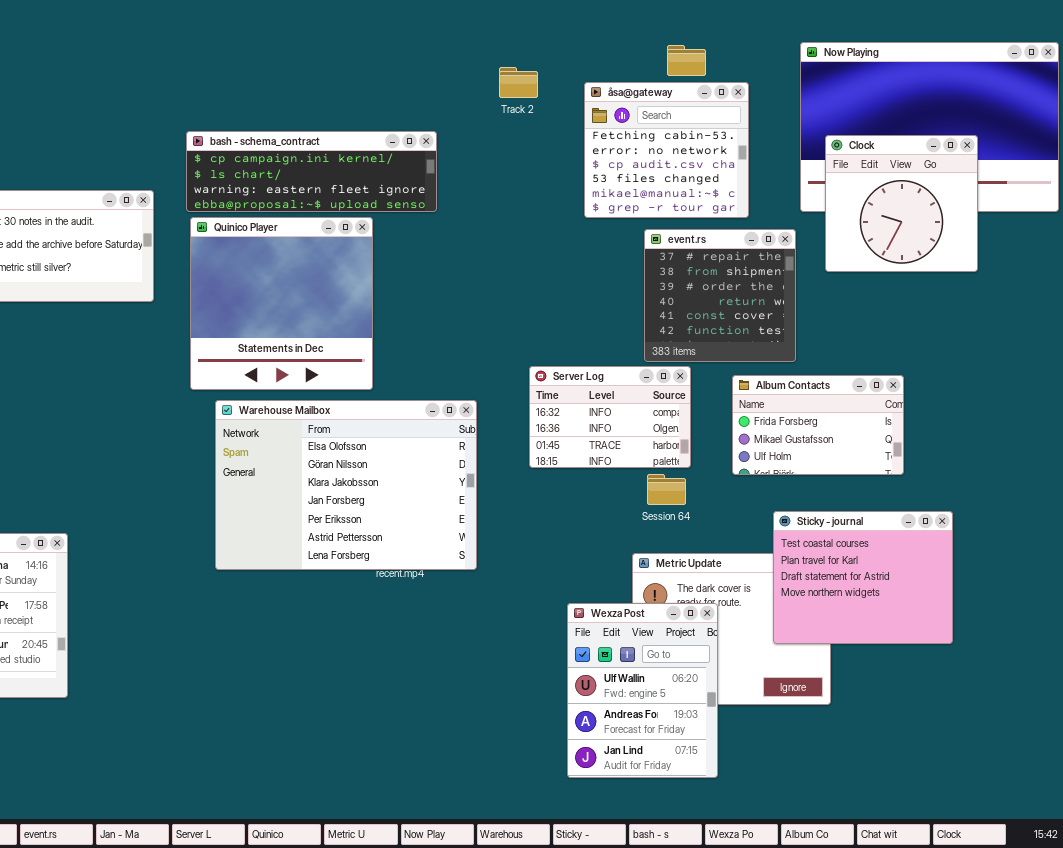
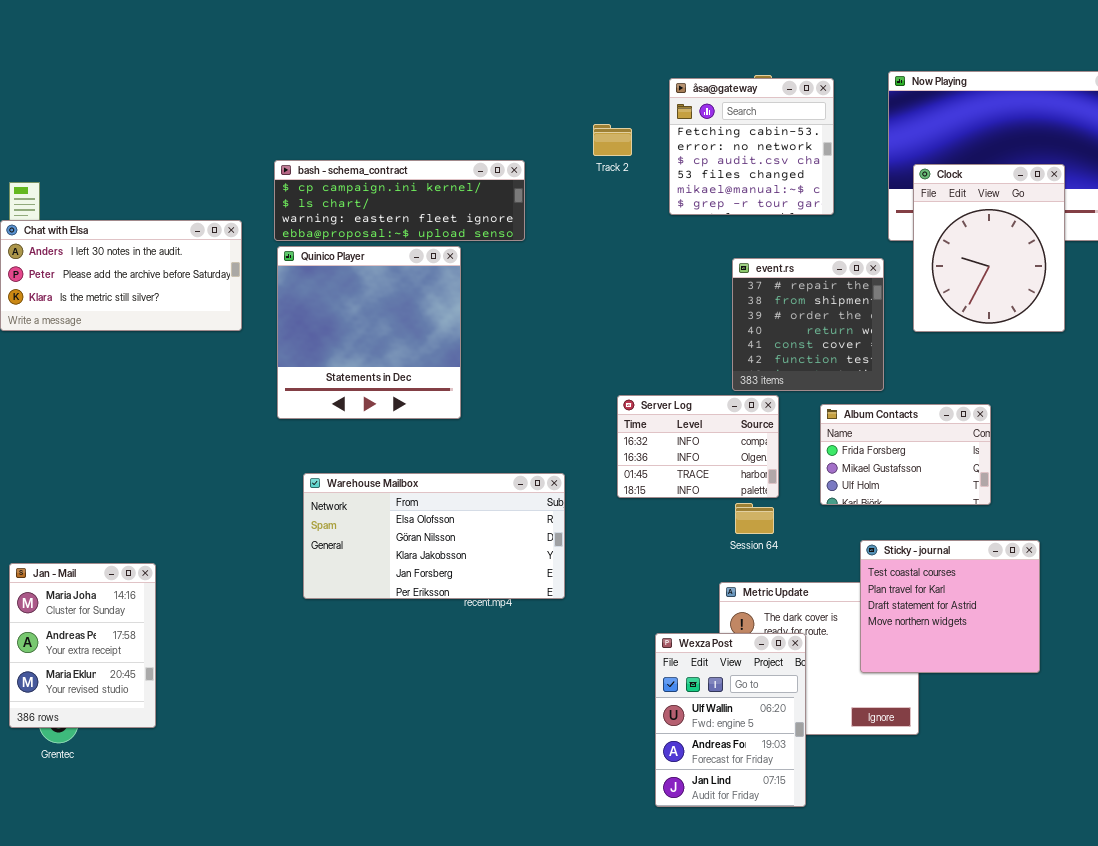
Track 2: [499,67,538,98] -> [593,124,632,156], moved
åsa@gateway: [584,82,749,218] -> [669,78,834,215], moved
Clock: [825,135,978,272] -> [913,164,1065,332], resized
Warehouse Mailbox: [215,400,477,570] -> [303,473,565,599], resized

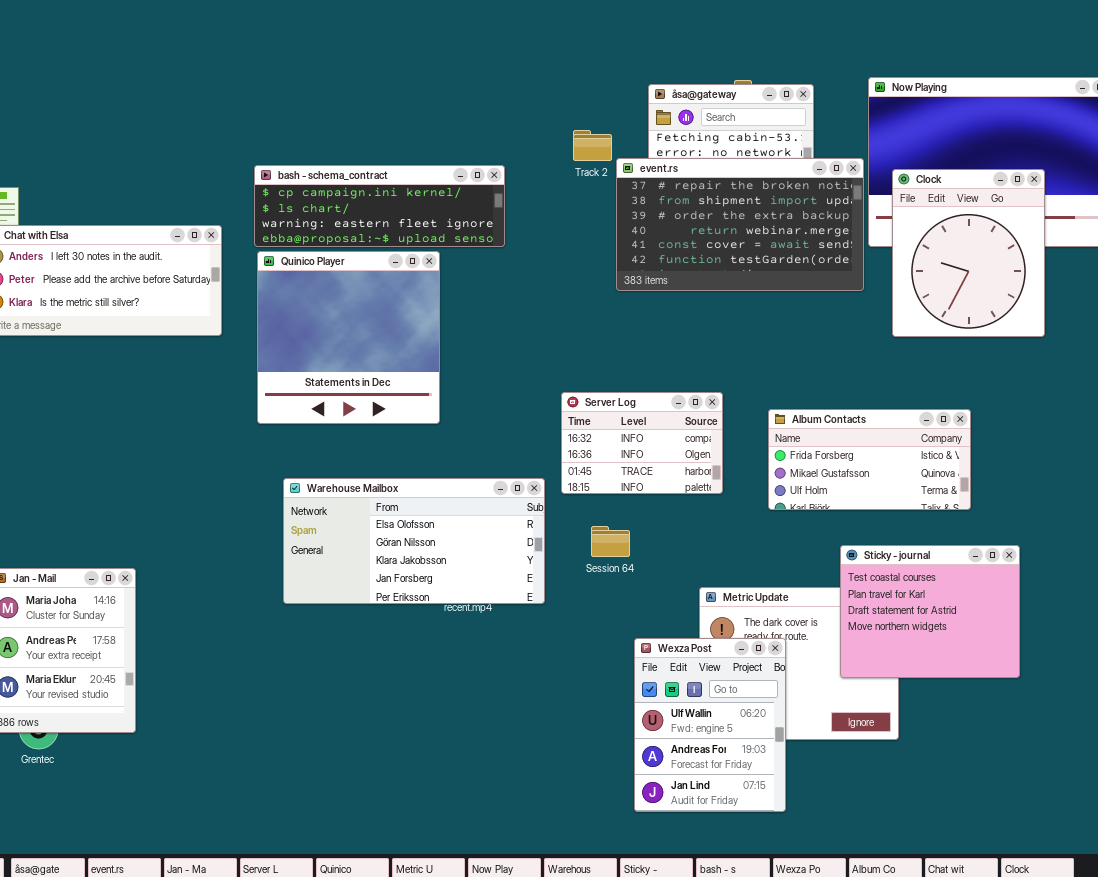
event.rs: [732,258,884,391] -> [616,158,864,291], moved, resized
Server Log: [617,395,779,498] -> [561,392,723,494], moved
Album Contacts: [820,404,991,505] -> [768,409,971,510], resized
Session 64: [735,503,774,534] -> [591,526,630,557], moved

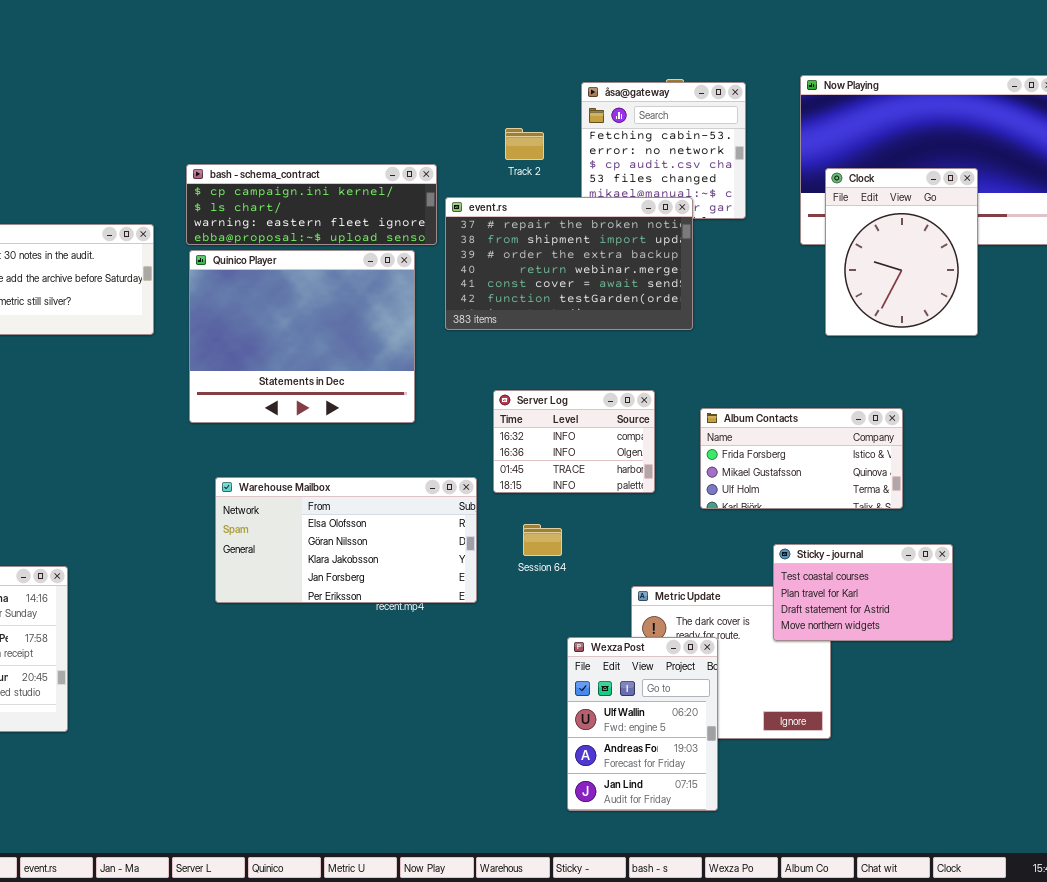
event.rs: [616,158,864,291] -> [445,197,693,330], moved
Quinico Player: [257,251,440,424] -> [189,250,415,423], resized
Sticky - journal: [840,545,1020,678] -> [773,544,953,641], resized

